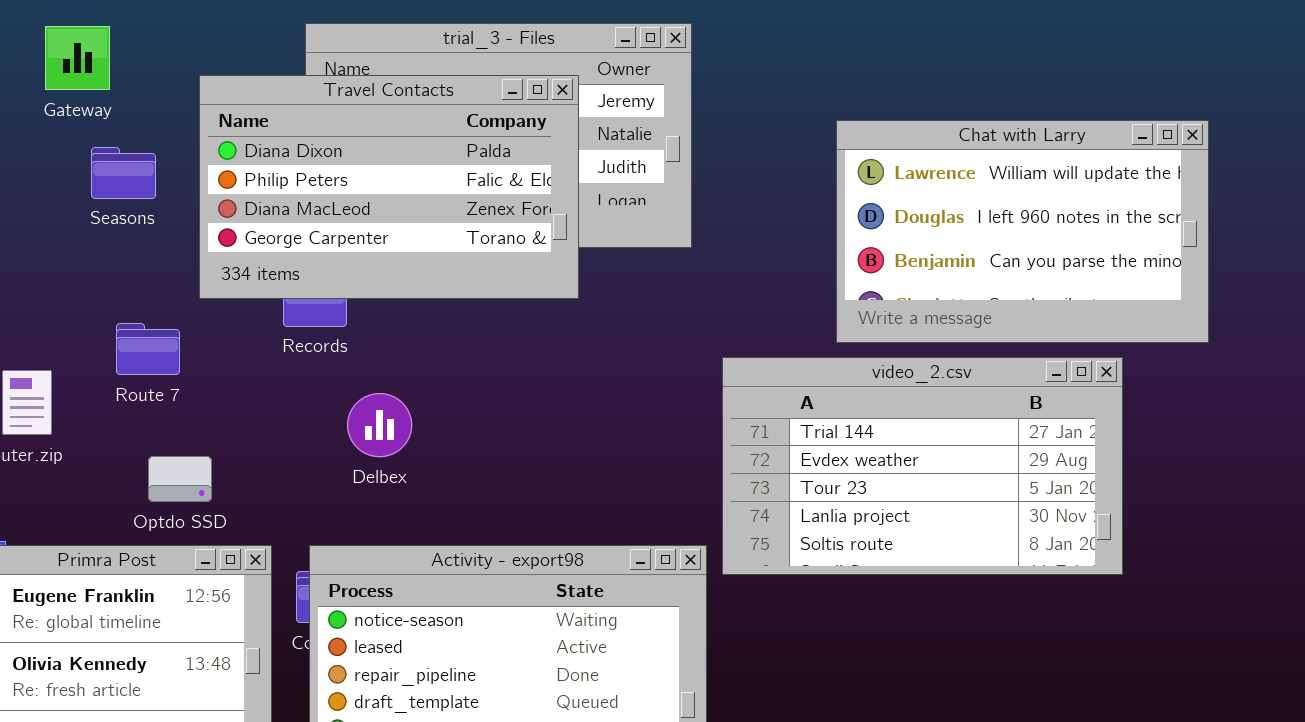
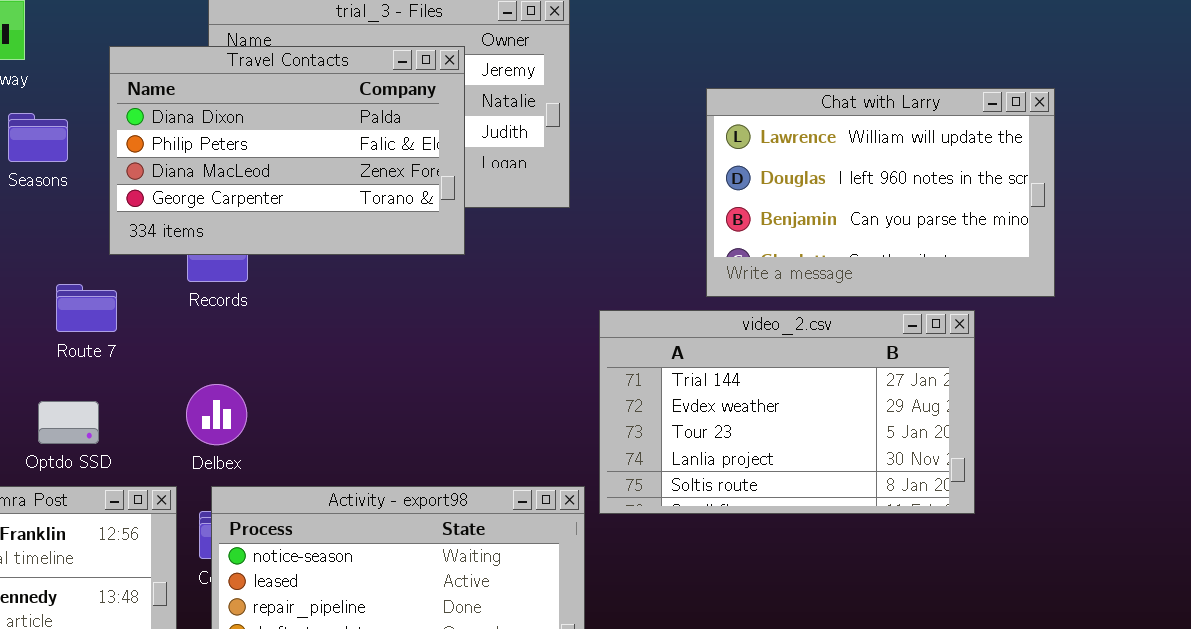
Route 7: [116,323,180,375] -> [56,284,117,332], moved
Delbex: [347,393,412,457] -> [186,384,247,445], moved
Optdo SSD: [148,456,212,502] -> [38,401,99,444], moved

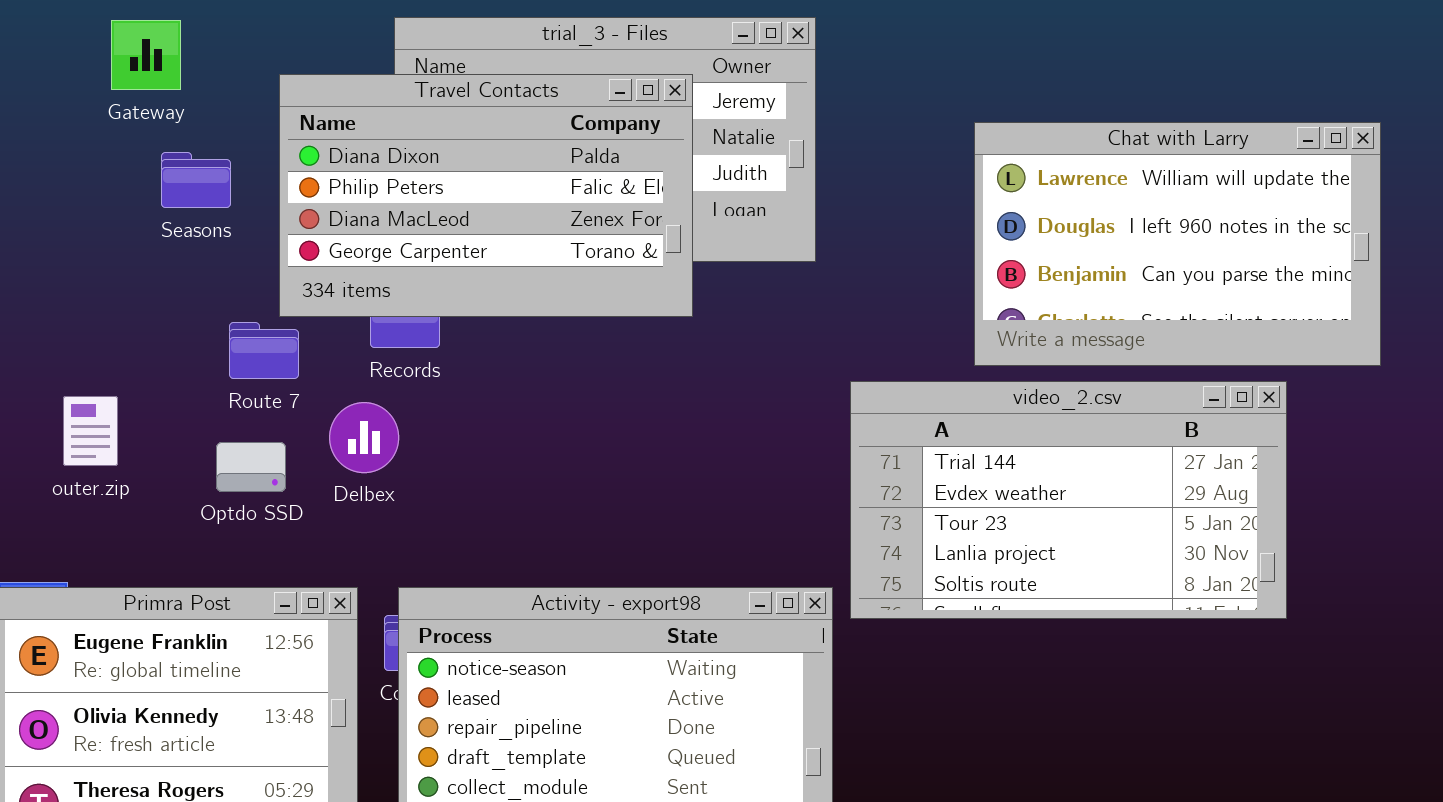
Route 7: [56,284,117,332] -> [229,322,299,379], moved
Delbex: [186,384,247,445] -> [329,402,399,473], moved
Optdo SSD: [38,401,99,444] -> [216,442,286,492], moved

